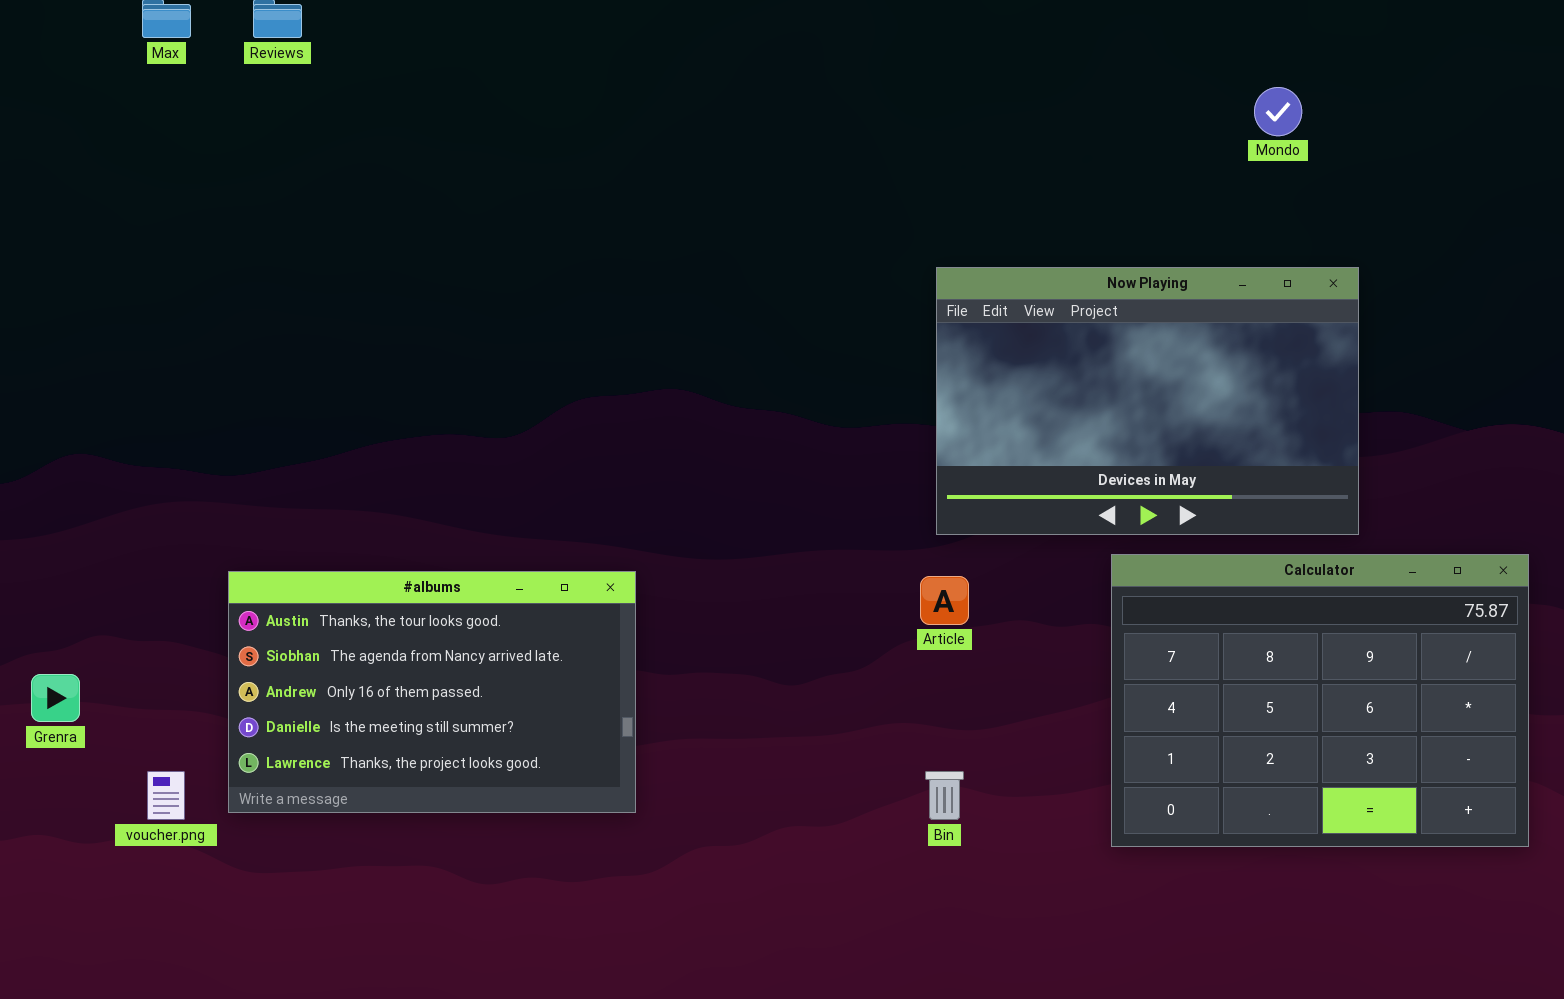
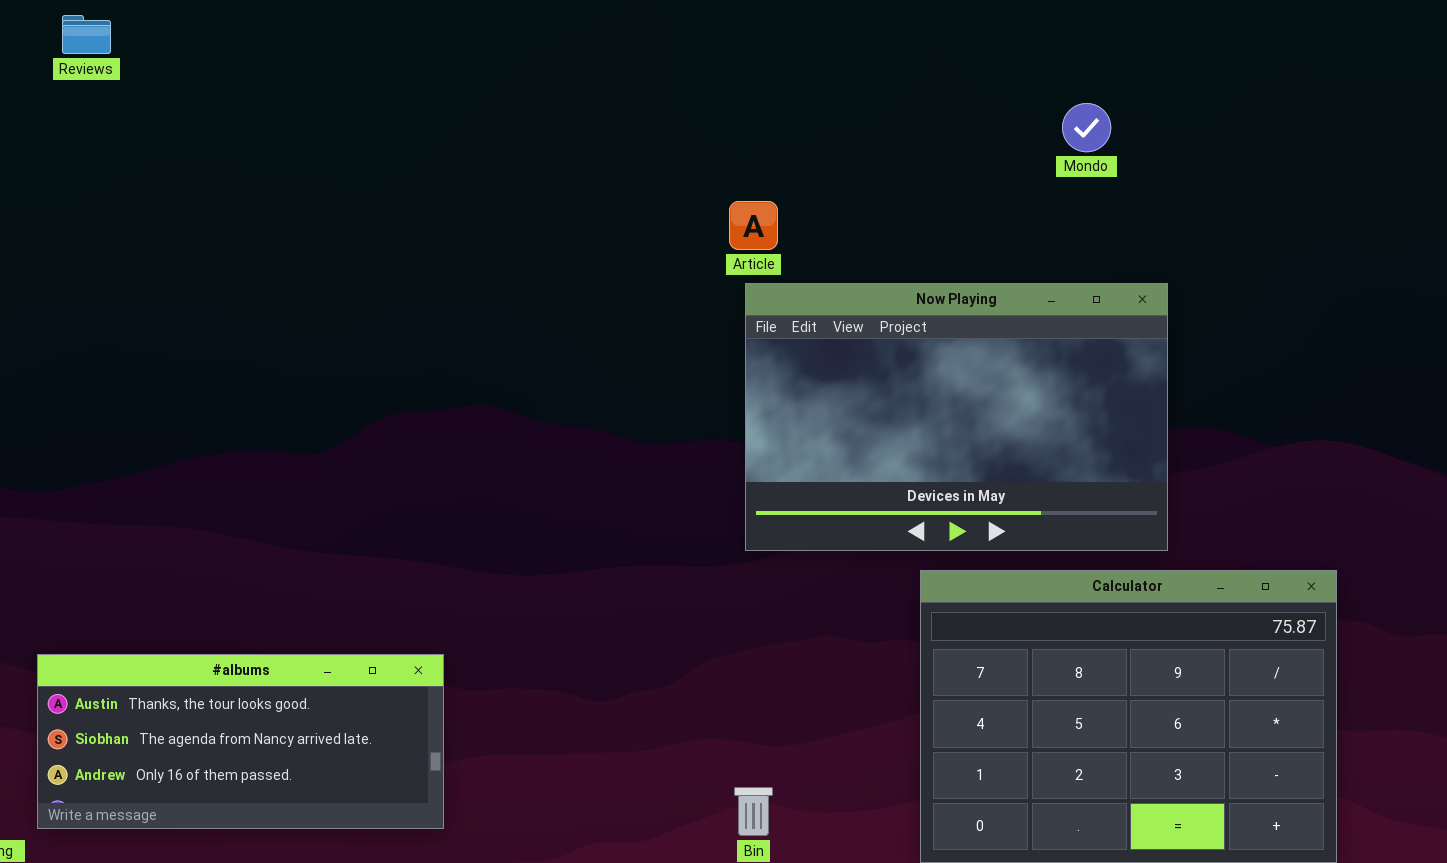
#albums: [228,571,636,813] -> [37,654,444,829], resized
Article: [920,576,969,625] -> [729,201,778,250], moved

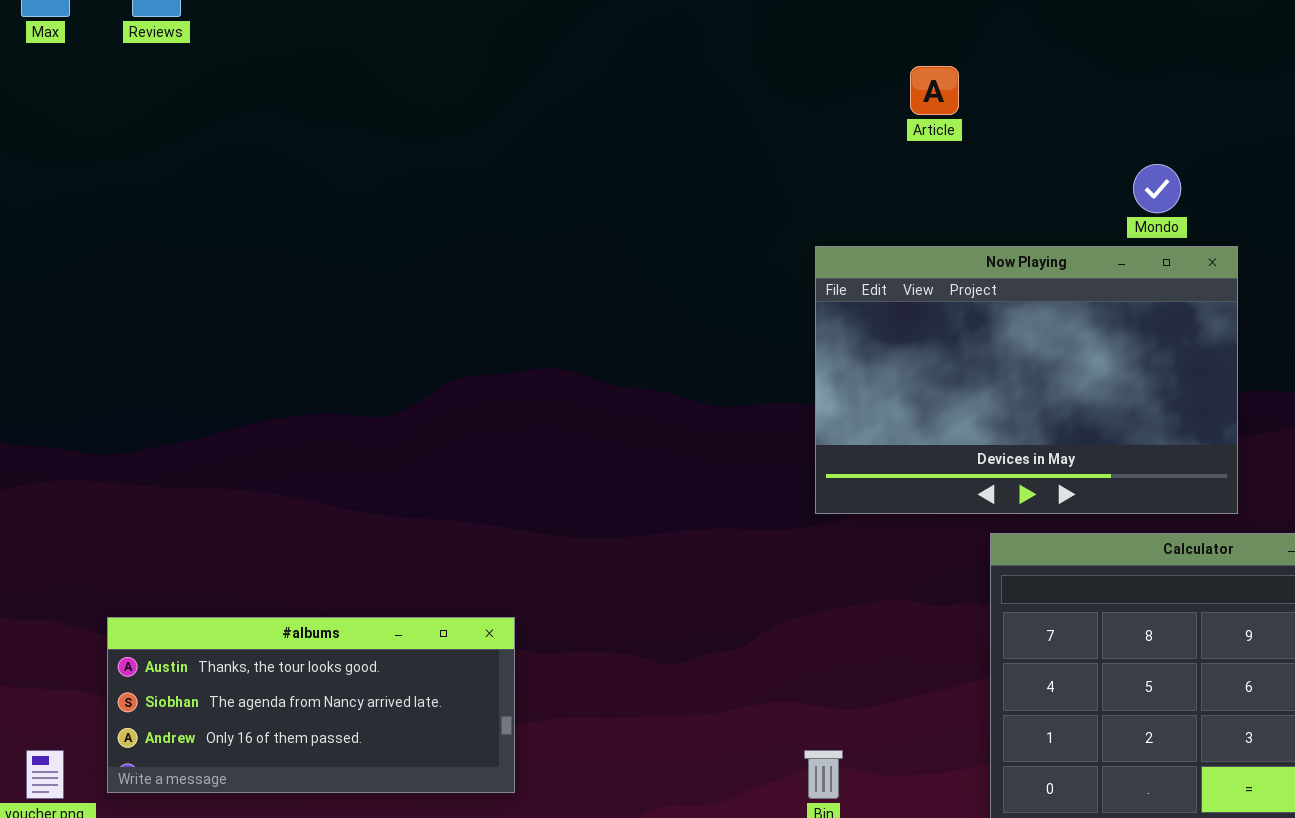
Mondo: [1062,103,1111,152] -> [1133,164,1181,213], moved
Article: [729,201,778,250] -> [910,66,959,115], moved

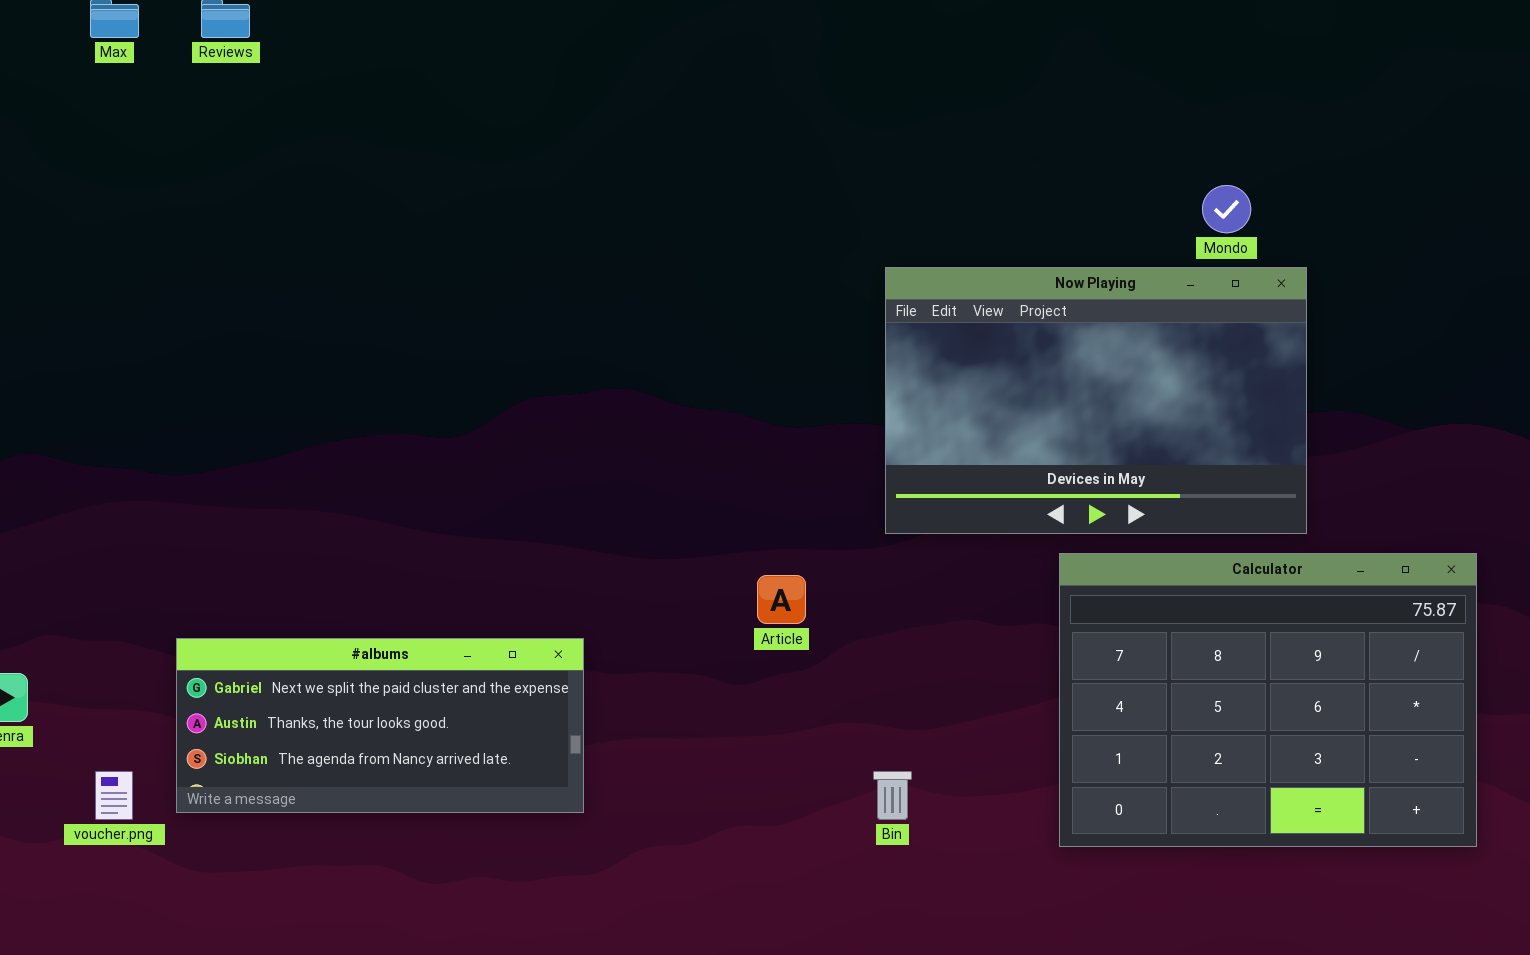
Article: [910,66,959,115] -> [757,575,806,624], moved
#albums: [107,617,515,793] -> [176,638,584,813], scrolled up 1 row

